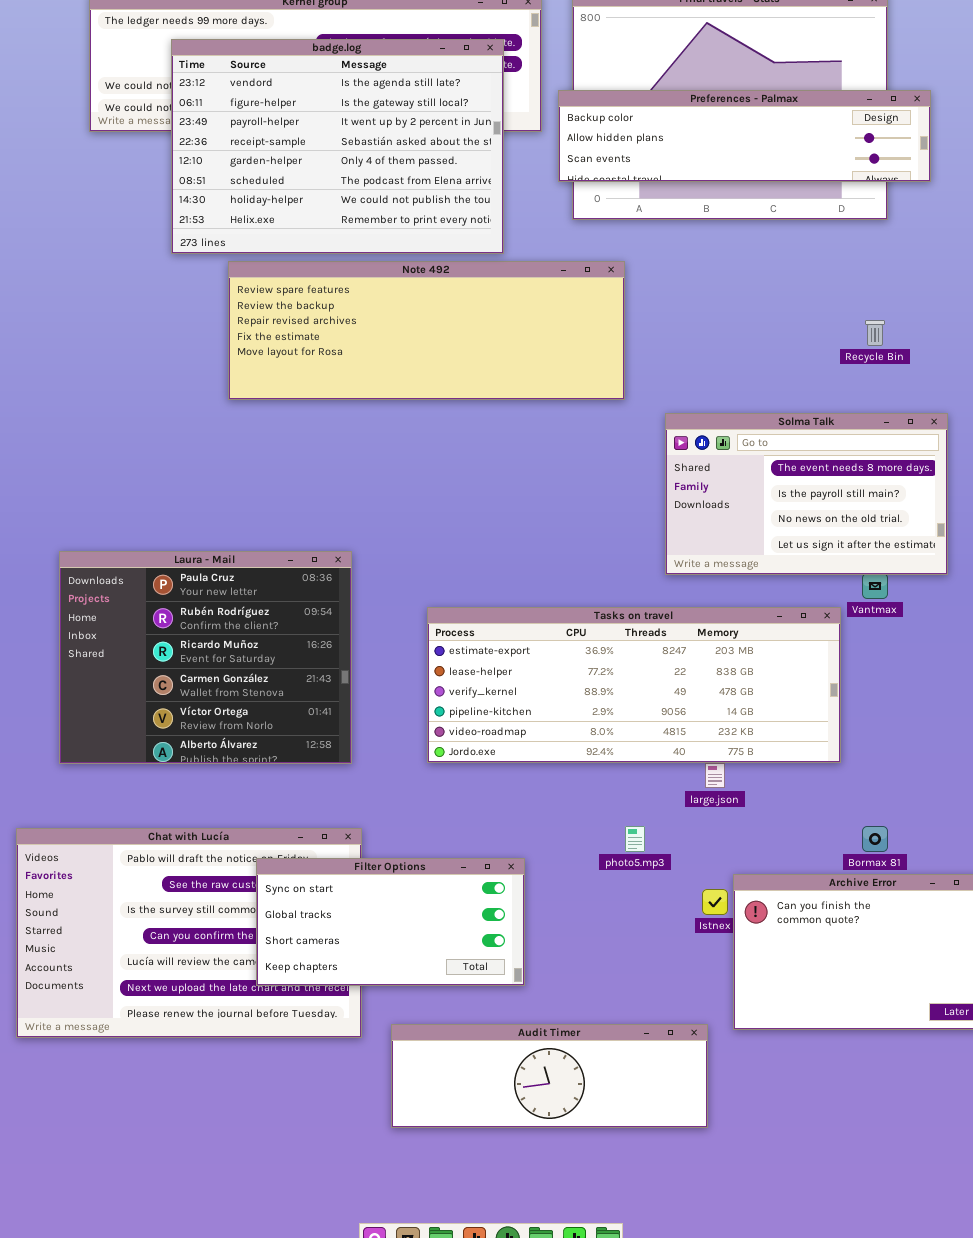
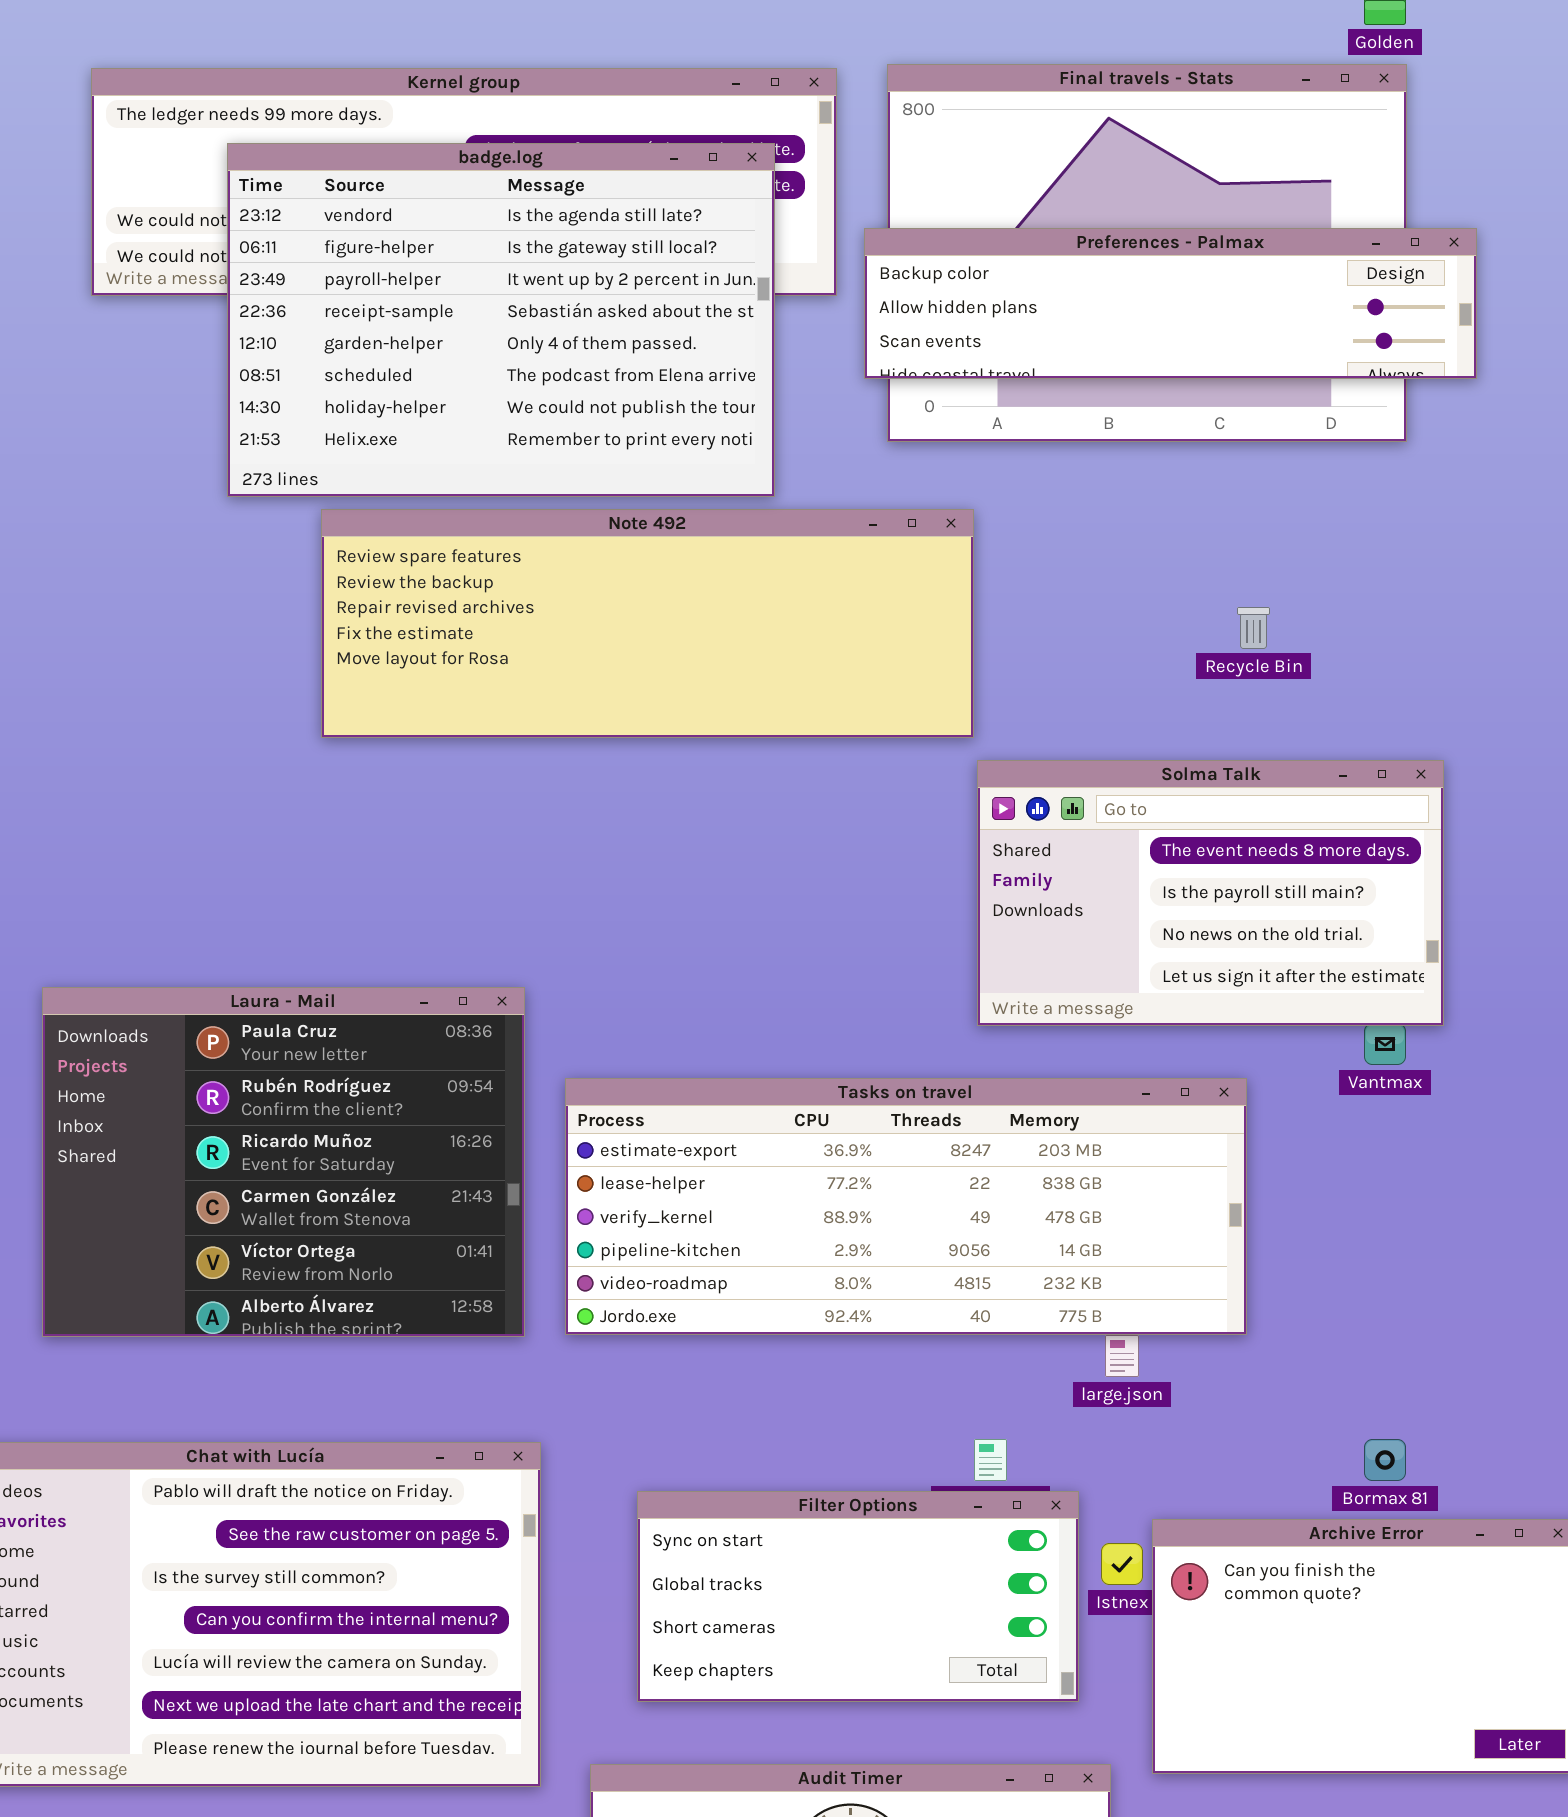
Recycle Bin: [865,320,885,346] -> [1237,607,1270,649], moved
Solma Talk: [665,413,948,575] -> [977,760,1444,1026], moved
Tasks on travel: [427,607,841,763] -> [565,1078,1247,1335], moved
Filter Options: [256,858,525,986] -> [637,1491,1079,1702], moved

